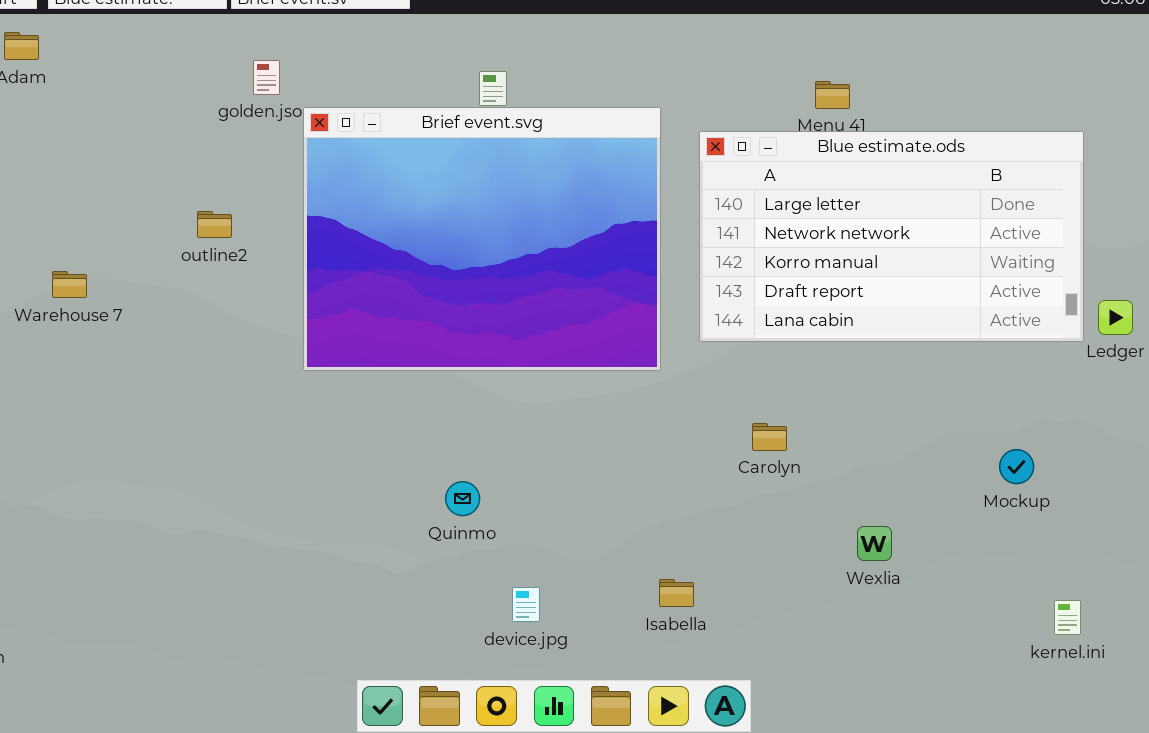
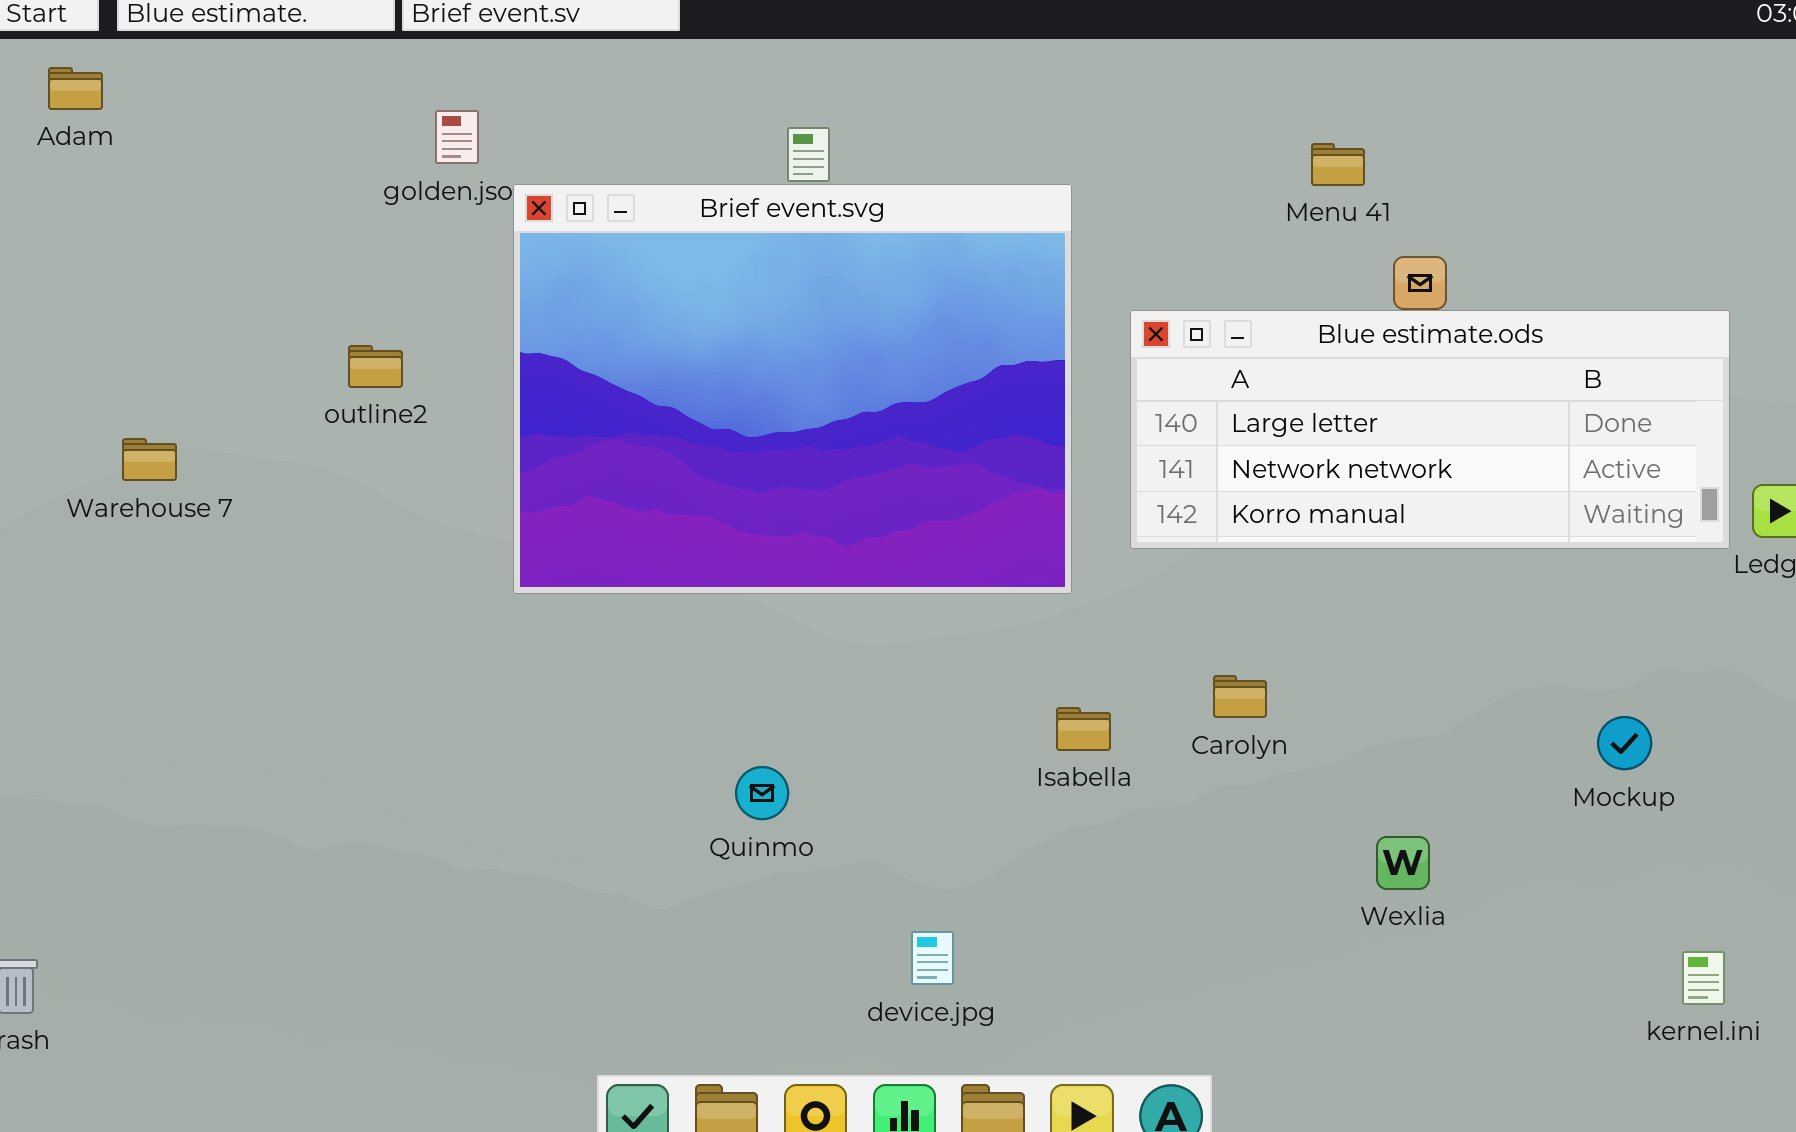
Blue estimate.ods: [699,131,1084,342] -> [1130,310,1730,549], resized
Isabella: [659,579,694,607] -> [1056,707,1111,751], moved
device.jpg: [512,587,540,622] -> [911,931,954,985], moved

